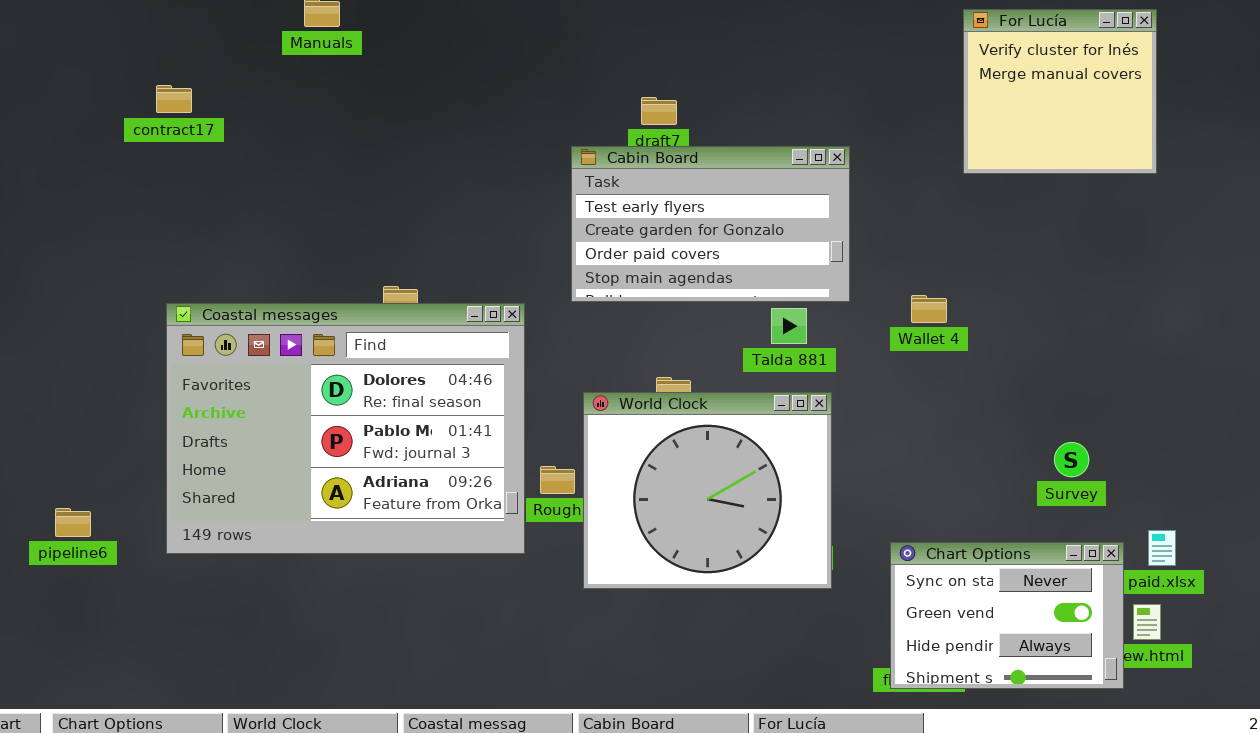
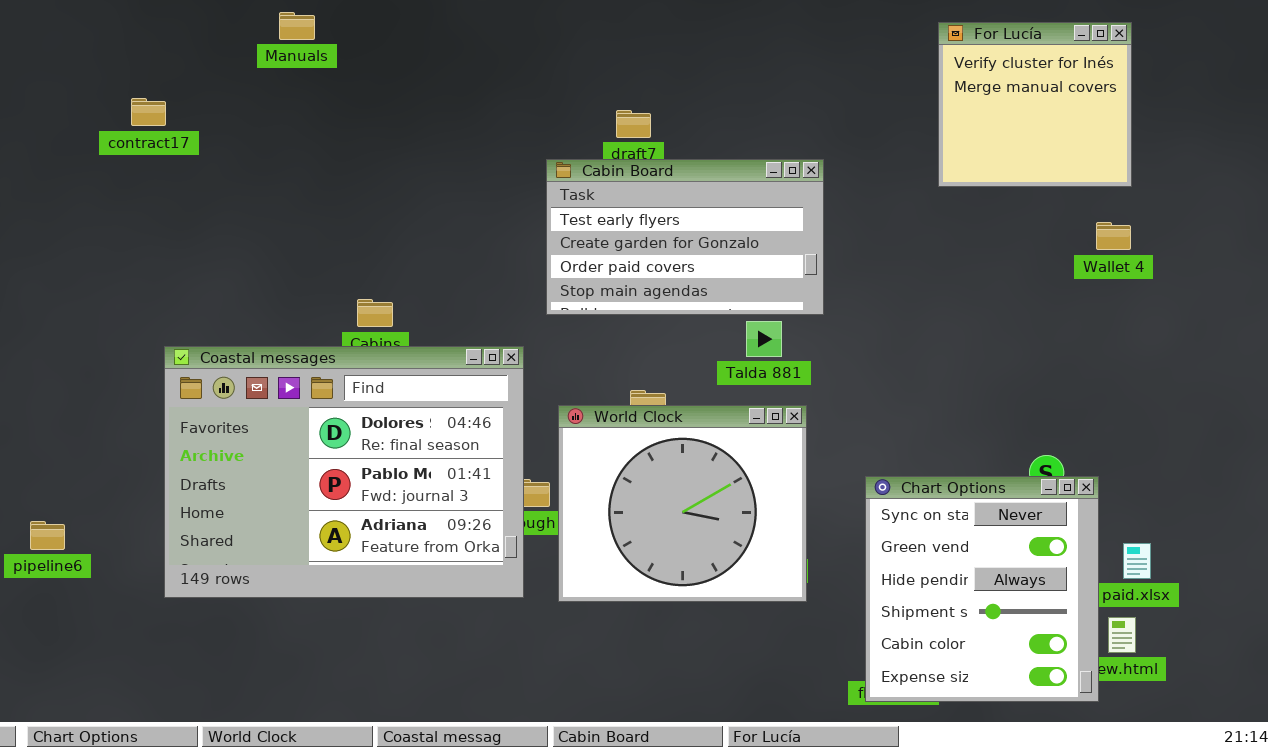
Wallet 4: [911,295,947,323] -> [1096,222,1131,250], moved
Coastal messages: [166,303,525,554] -> [164,346,524,598], moved
Chart Options: [890,542,1124,689] -> [865,476,1099,702], resized

